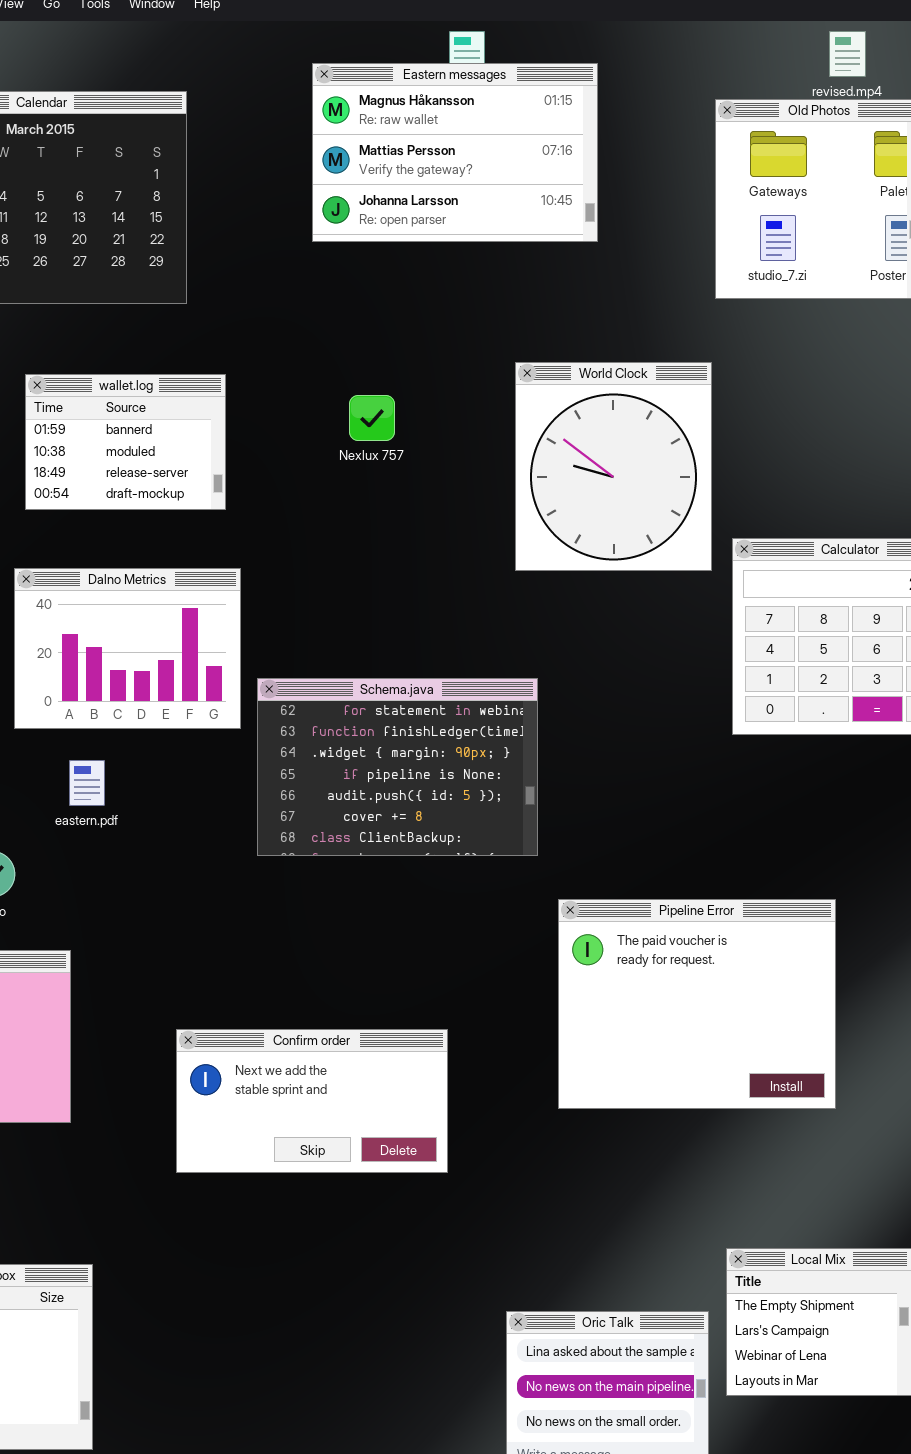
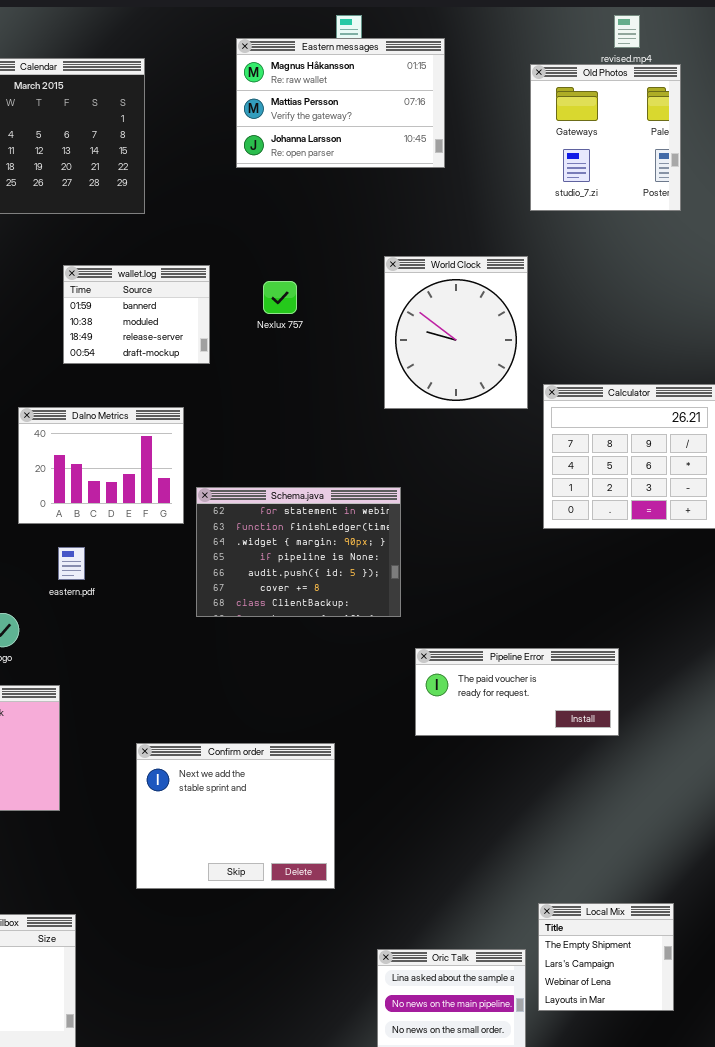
wallet.log: [25,374,226,510] -> [63,265,210,364], moved
Pipeline Error: [558,899,836,1109] -> [415,648,619,736], resized
Confirm order: [176,1029,448,1173] -> [136,743,335,889], resized

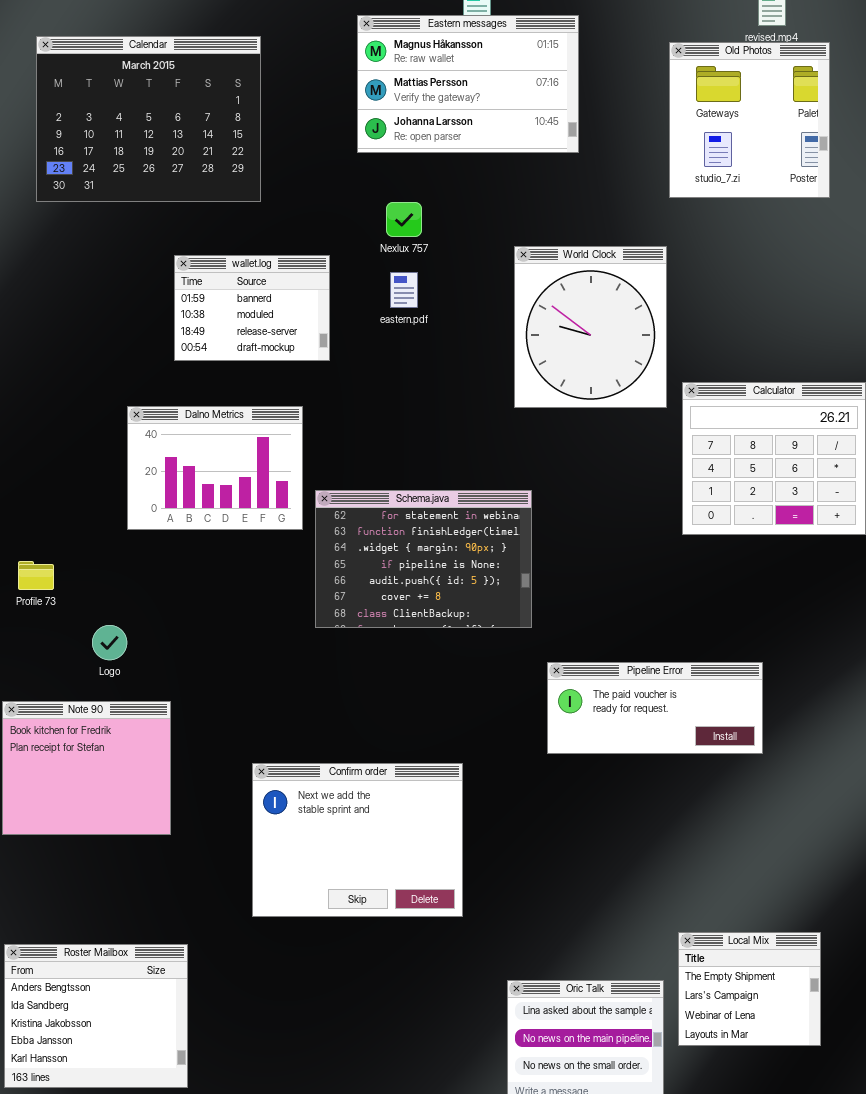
Nexlux 757: [263,281,297,314] -> [386,202,422,237], moved
eastern.pdf: [58,547,85,580] -> [390,272,418,308], moved

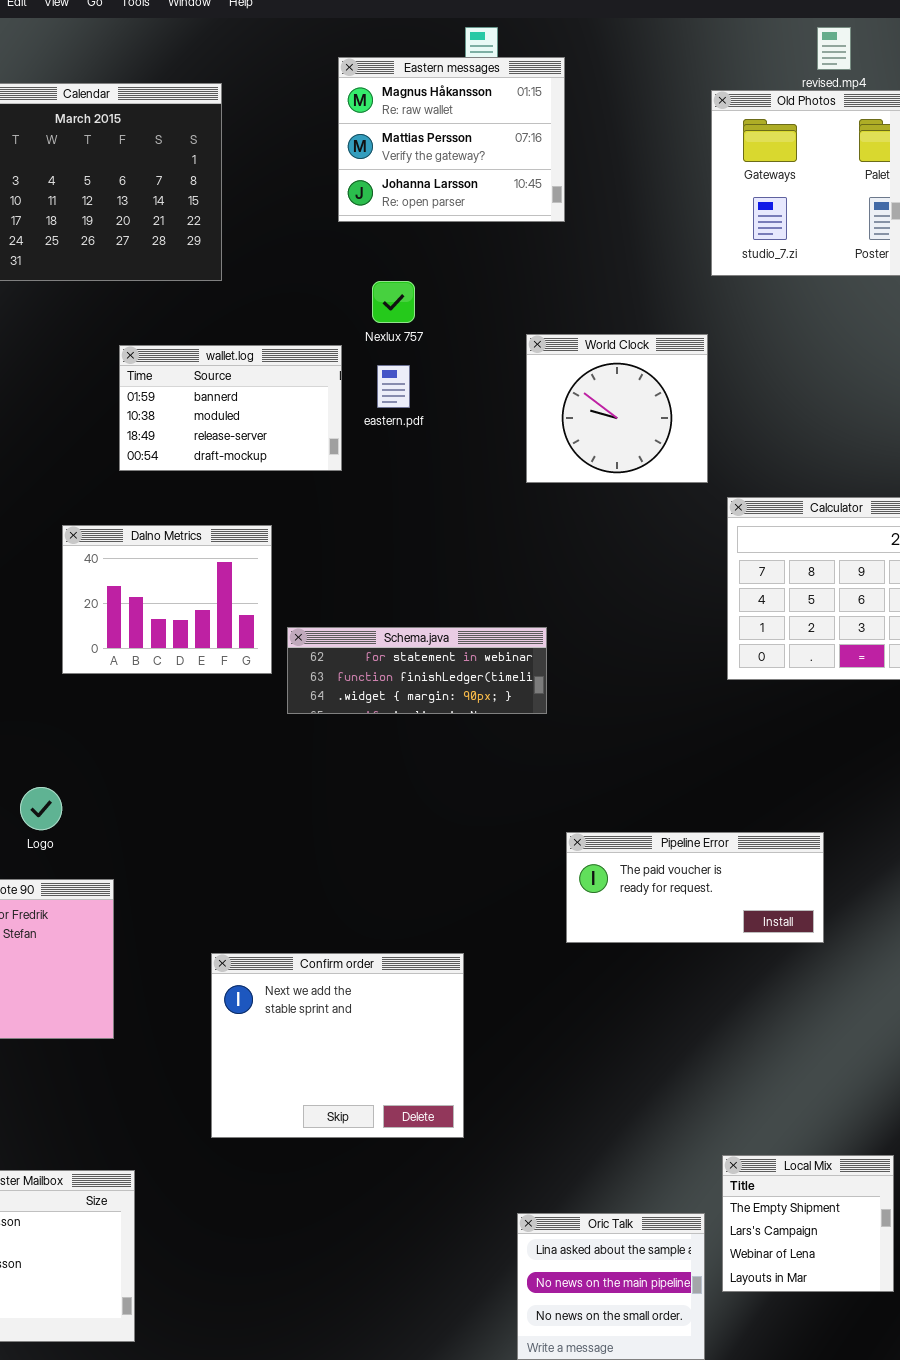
Eastern messages: [357,15,579,153] -> [338,57,565,222], resized
World Clock: [514,246,667,408] -> [526,334,708,483], resized
wallet.log: [174,255,330,361] -> [119,345,342,471], resized
Schema.java: [315,490,532,628] -> [287,627,547,714], resized

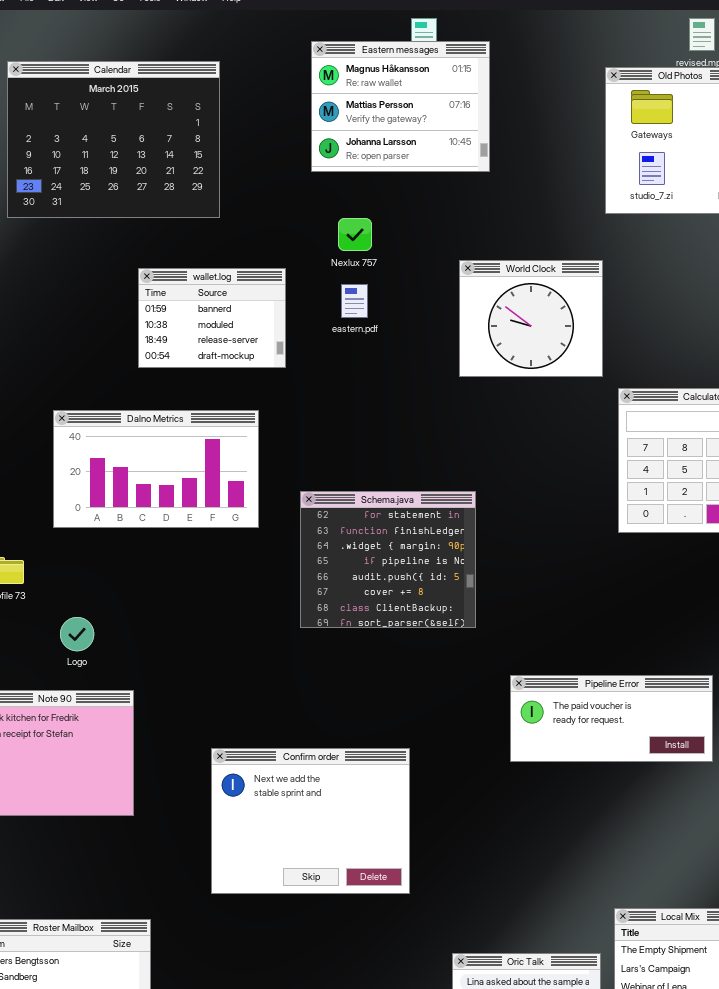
wallet.log: [119,345,342,471] -> [138,268,286,368], resized
Dalno Metrics: [62,525,272,674] -> [53,410,259,528], resized
Schema.java: [287,627,547,714] -> [300,491,476,628], resized
Pipeline Error: [566,832,824,943] -> [510,675,713,762], moved

